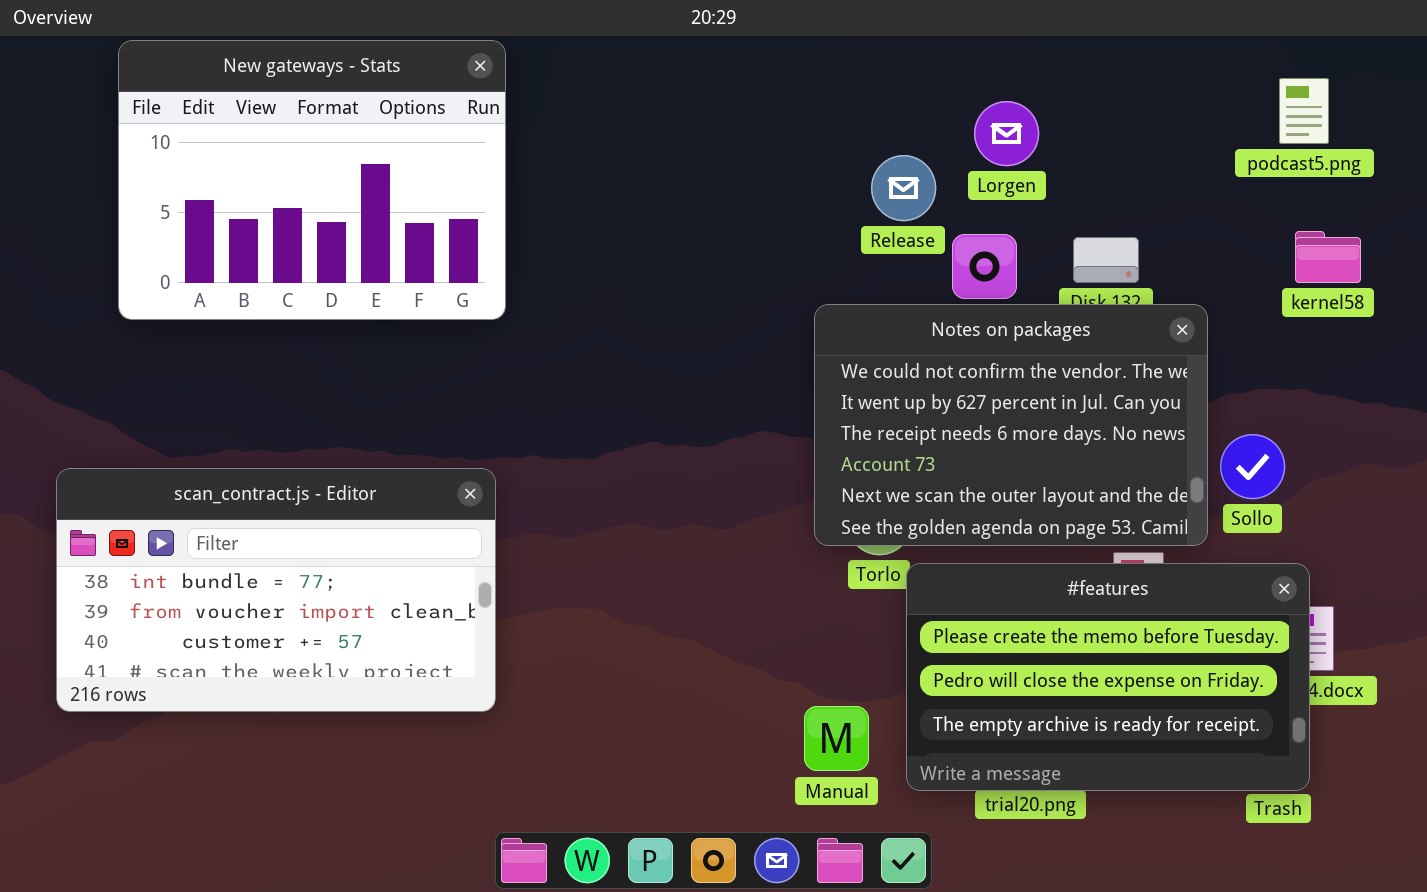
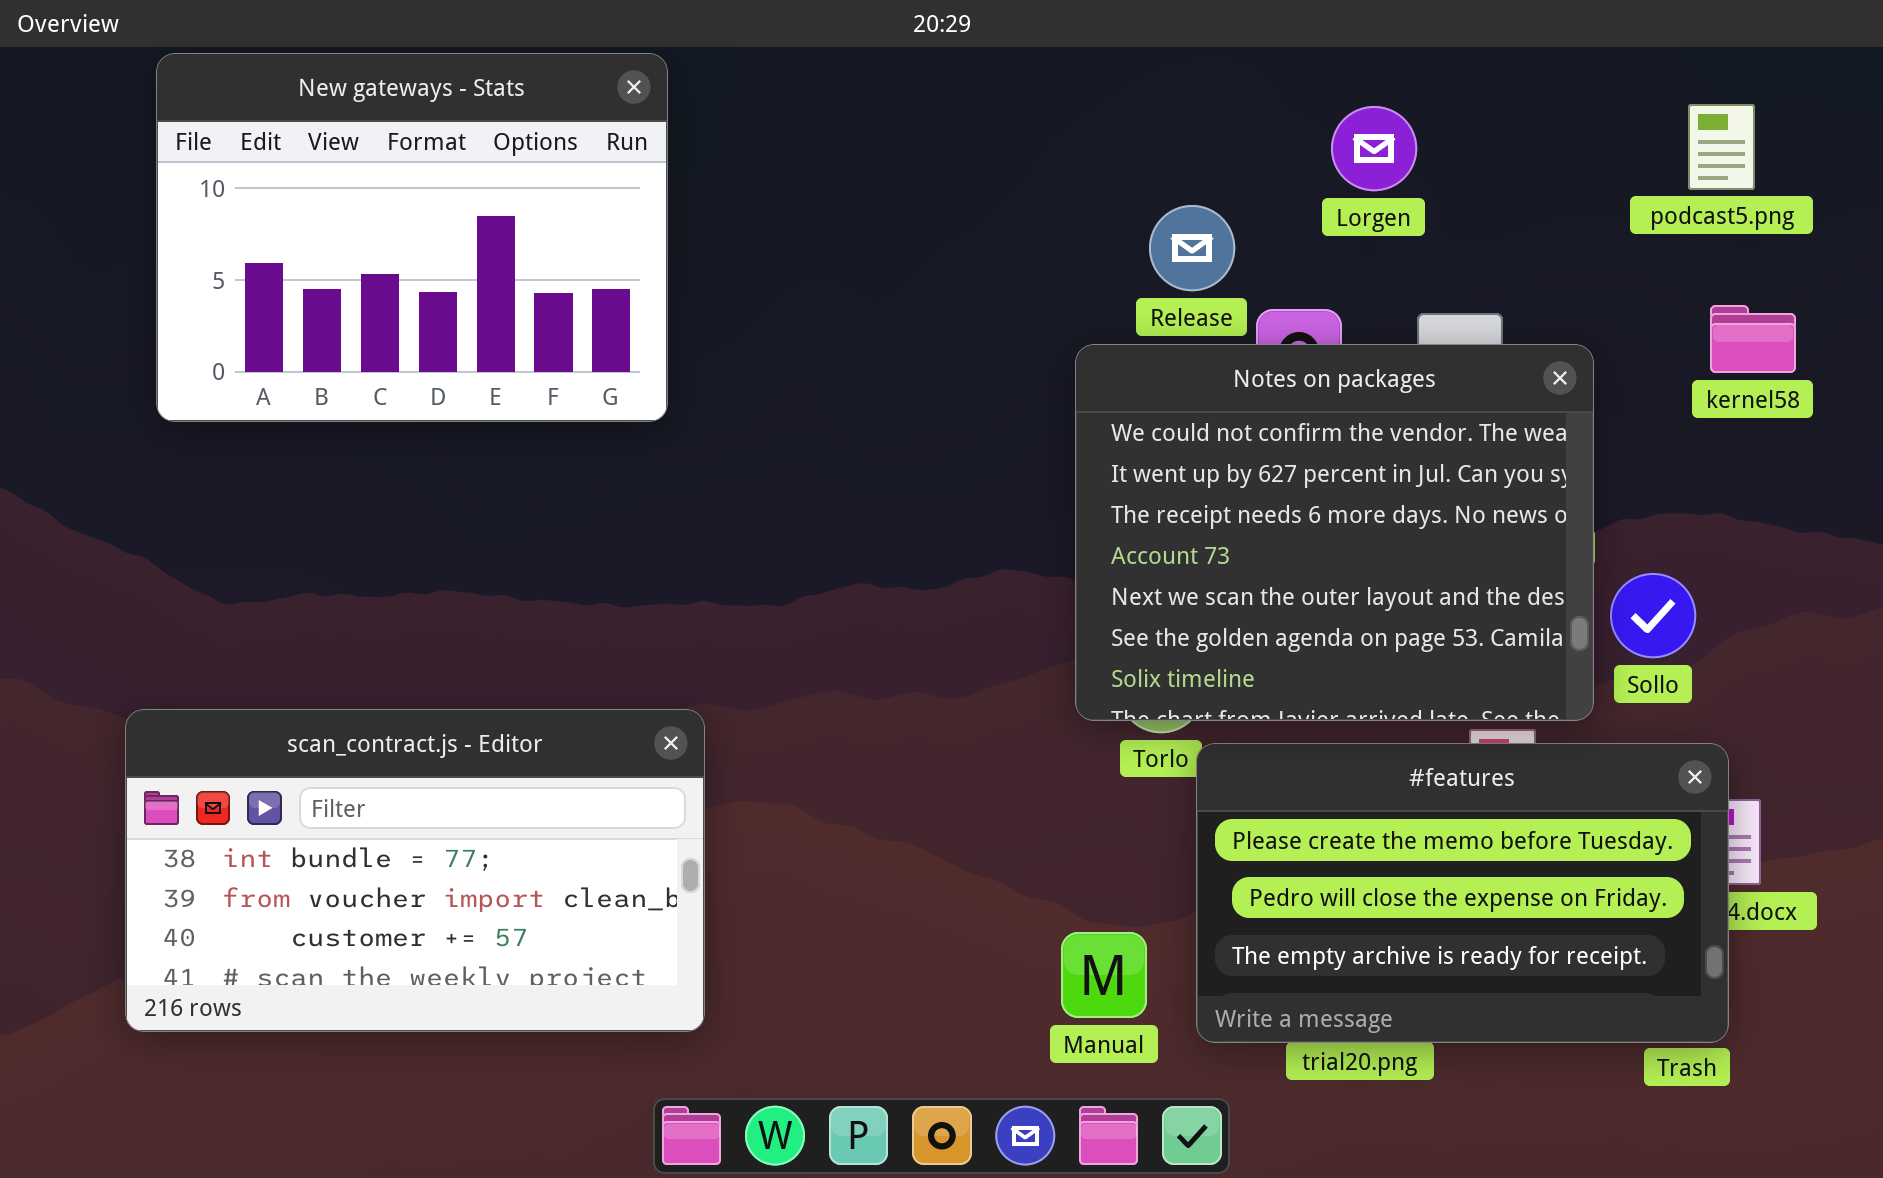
Lorgen: [974,101,1039,166] -> [1331,106,1417,191], moved
Notes on packages: [814,304,1208,546] -> [1075,344,1594,721], resized
scan_contract.js - Editor: [56,468,496,712] -> [125,709,705,1032], moved

